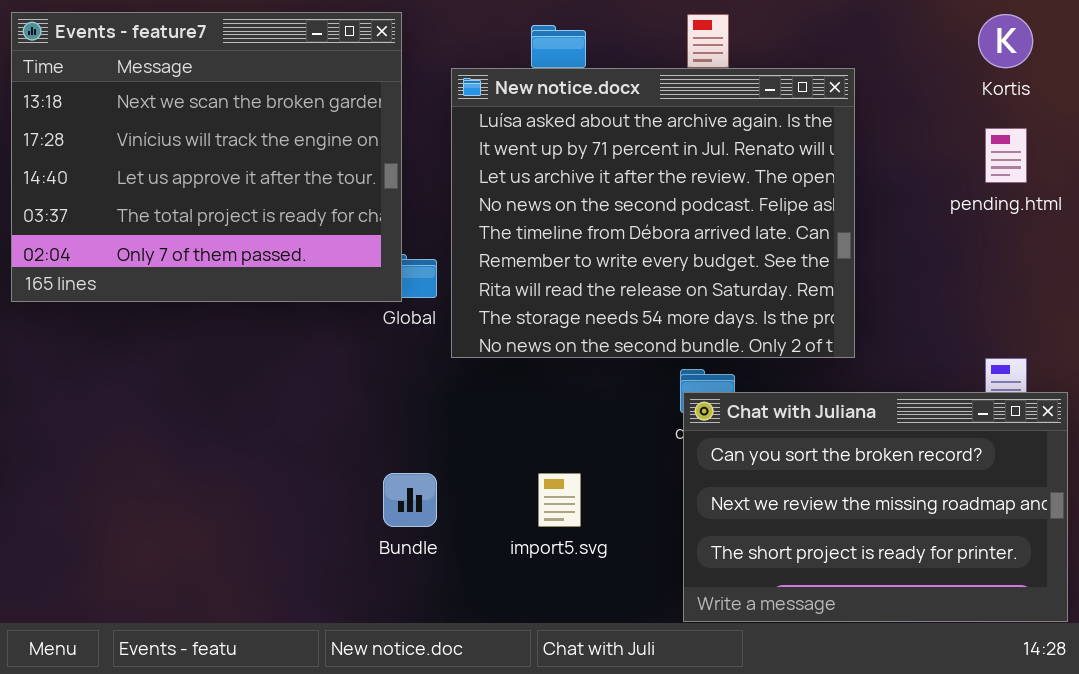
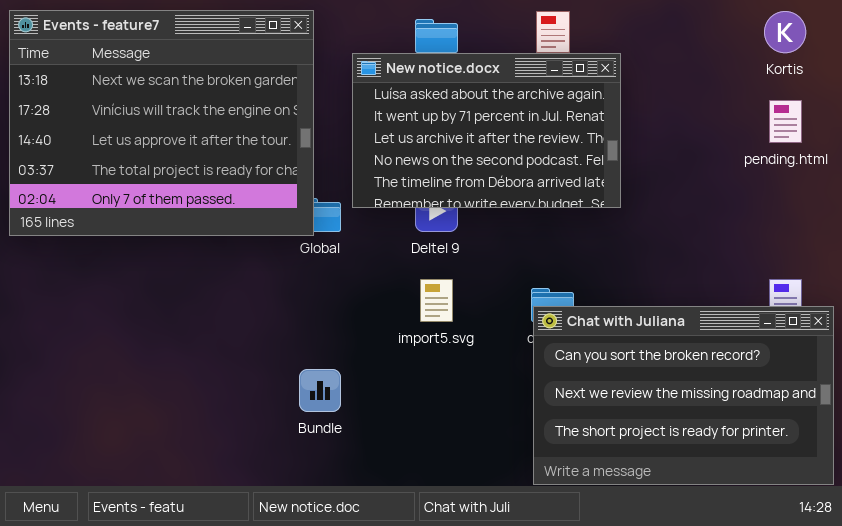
New notice.docx: [451,68,855,358] -> [352,53,621,208], resized
import5.svg: [538,473,581,527] -> [420,279,453,322], moved

